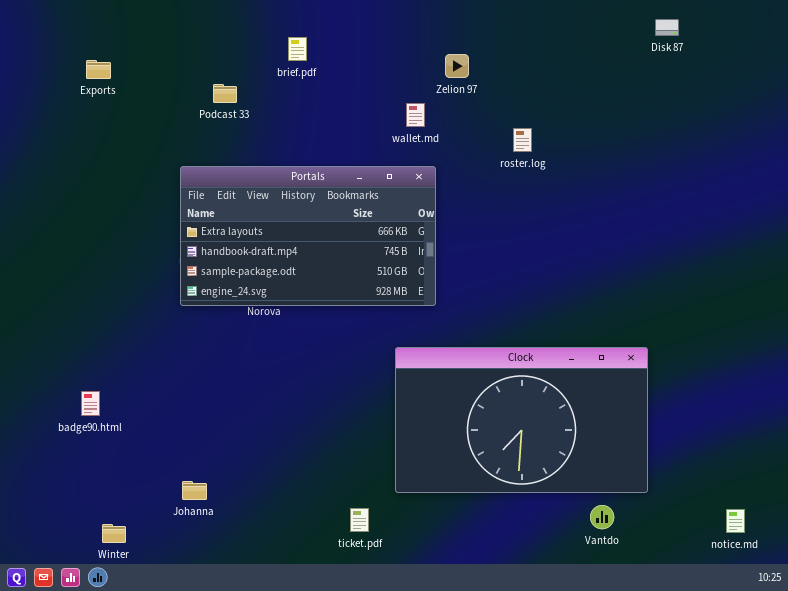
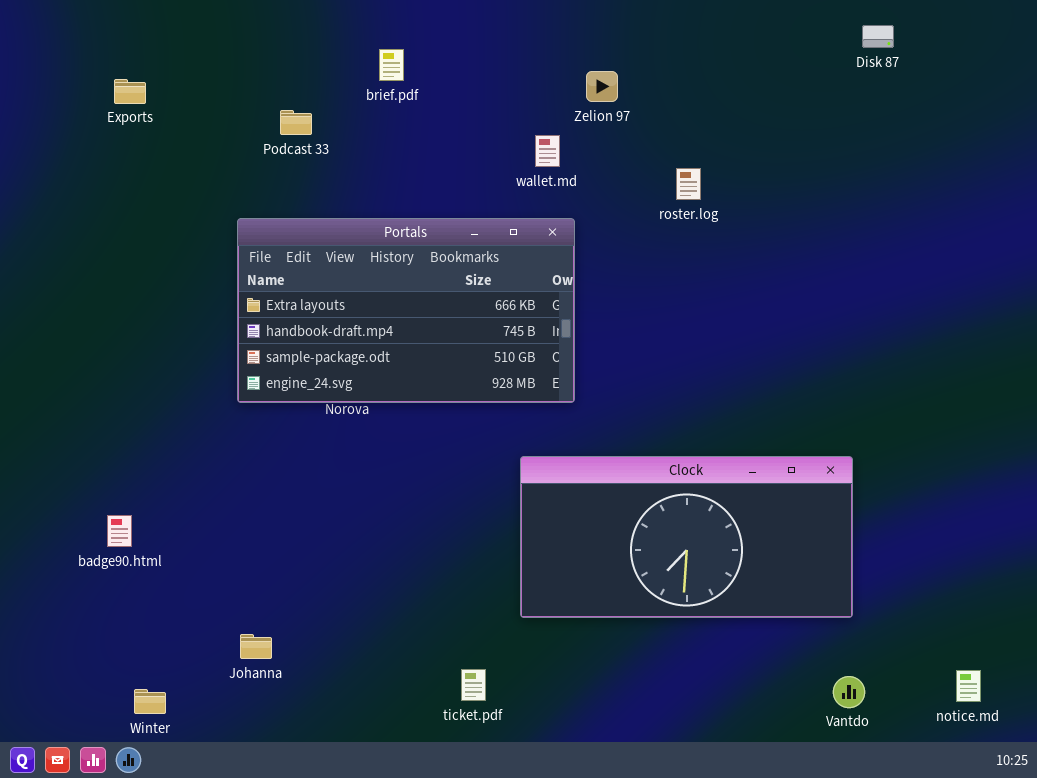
Clock: [395,347,648,493] -> [520,456,853,618], resized
Vantdo: [590,505,614,529] -> [833,676,865,708], moved

